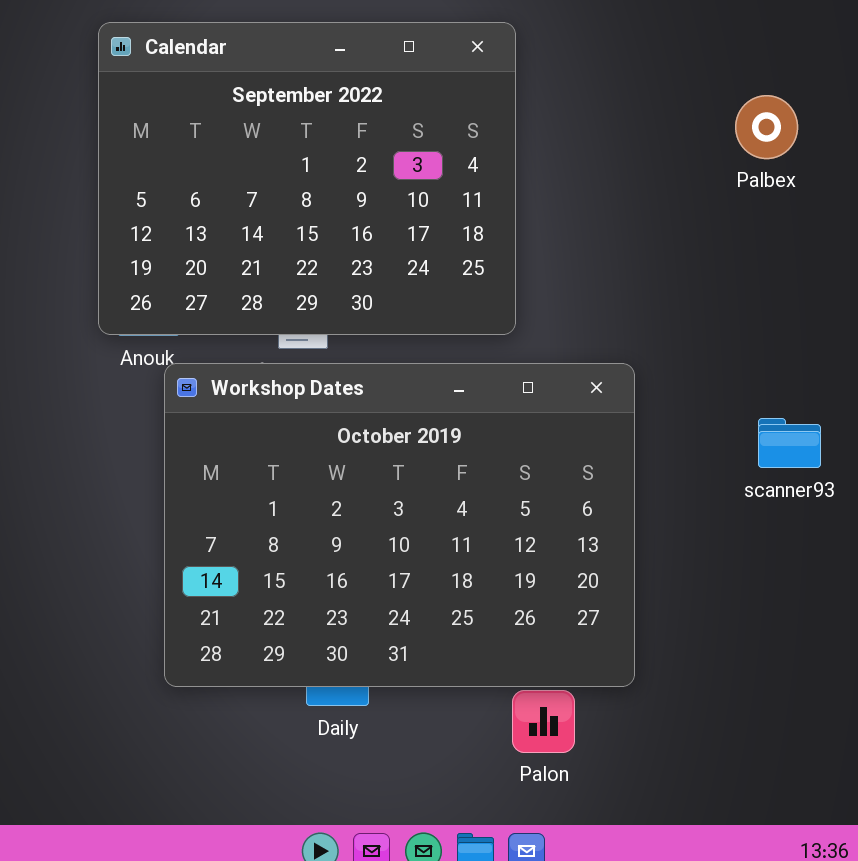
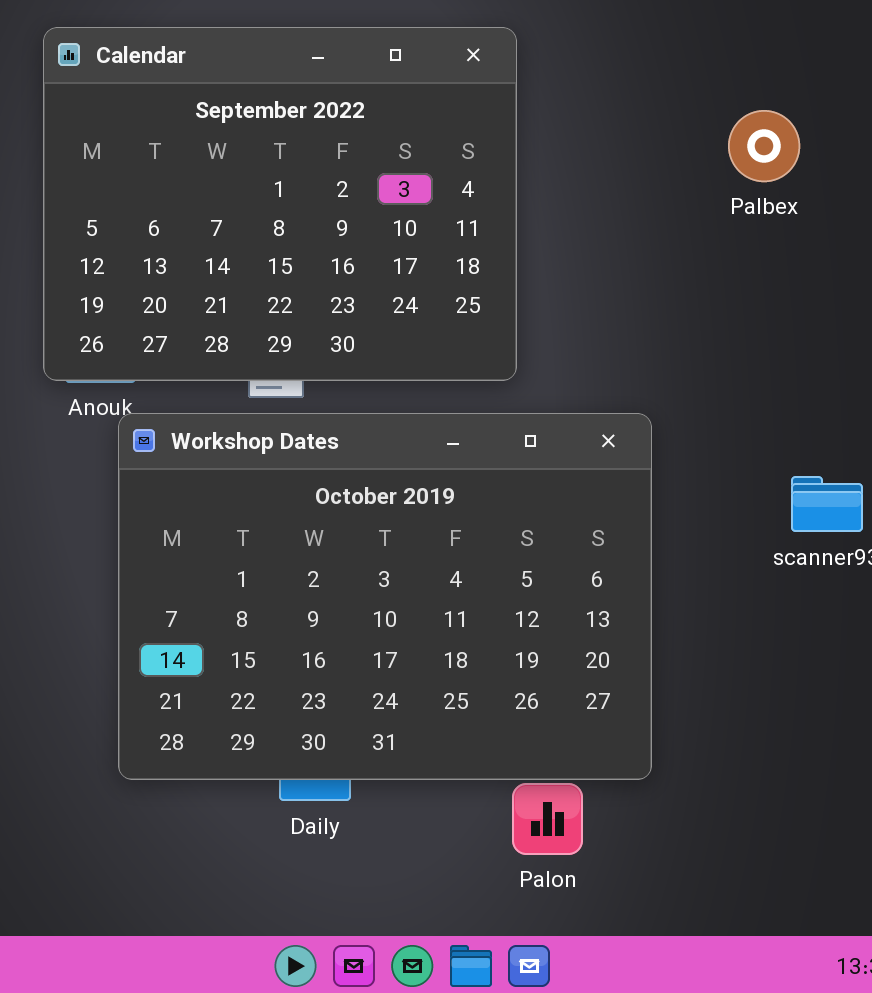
Palbex: [735,95,798,159] -> [728,110,800,182], moved

